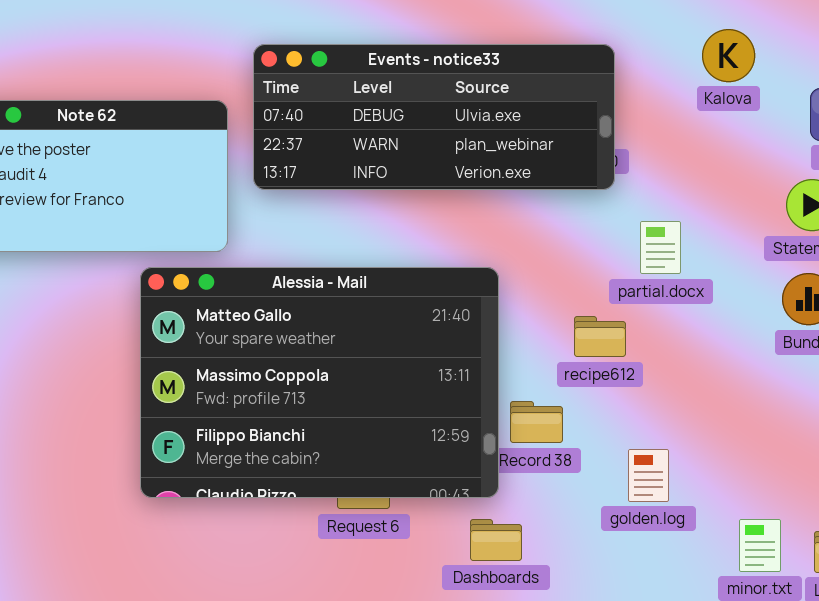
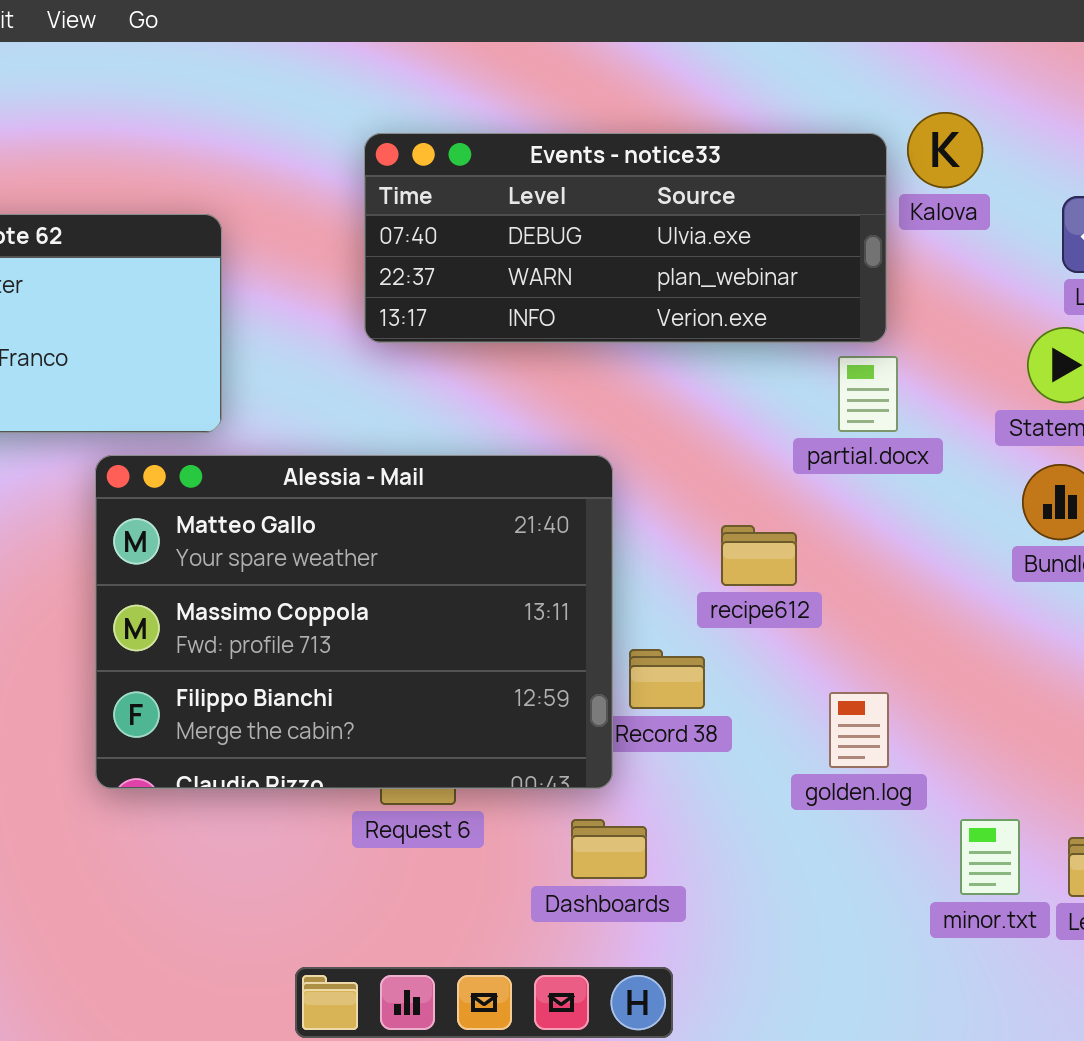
Events - notice33: [253,44,615,190] -> [364,133,887,343], moved
partial.docx: [640,221,681,274] -> [838,356,898,432], moved
golden.log: [628,449,669,502] -> [829,692,889,768], moved

